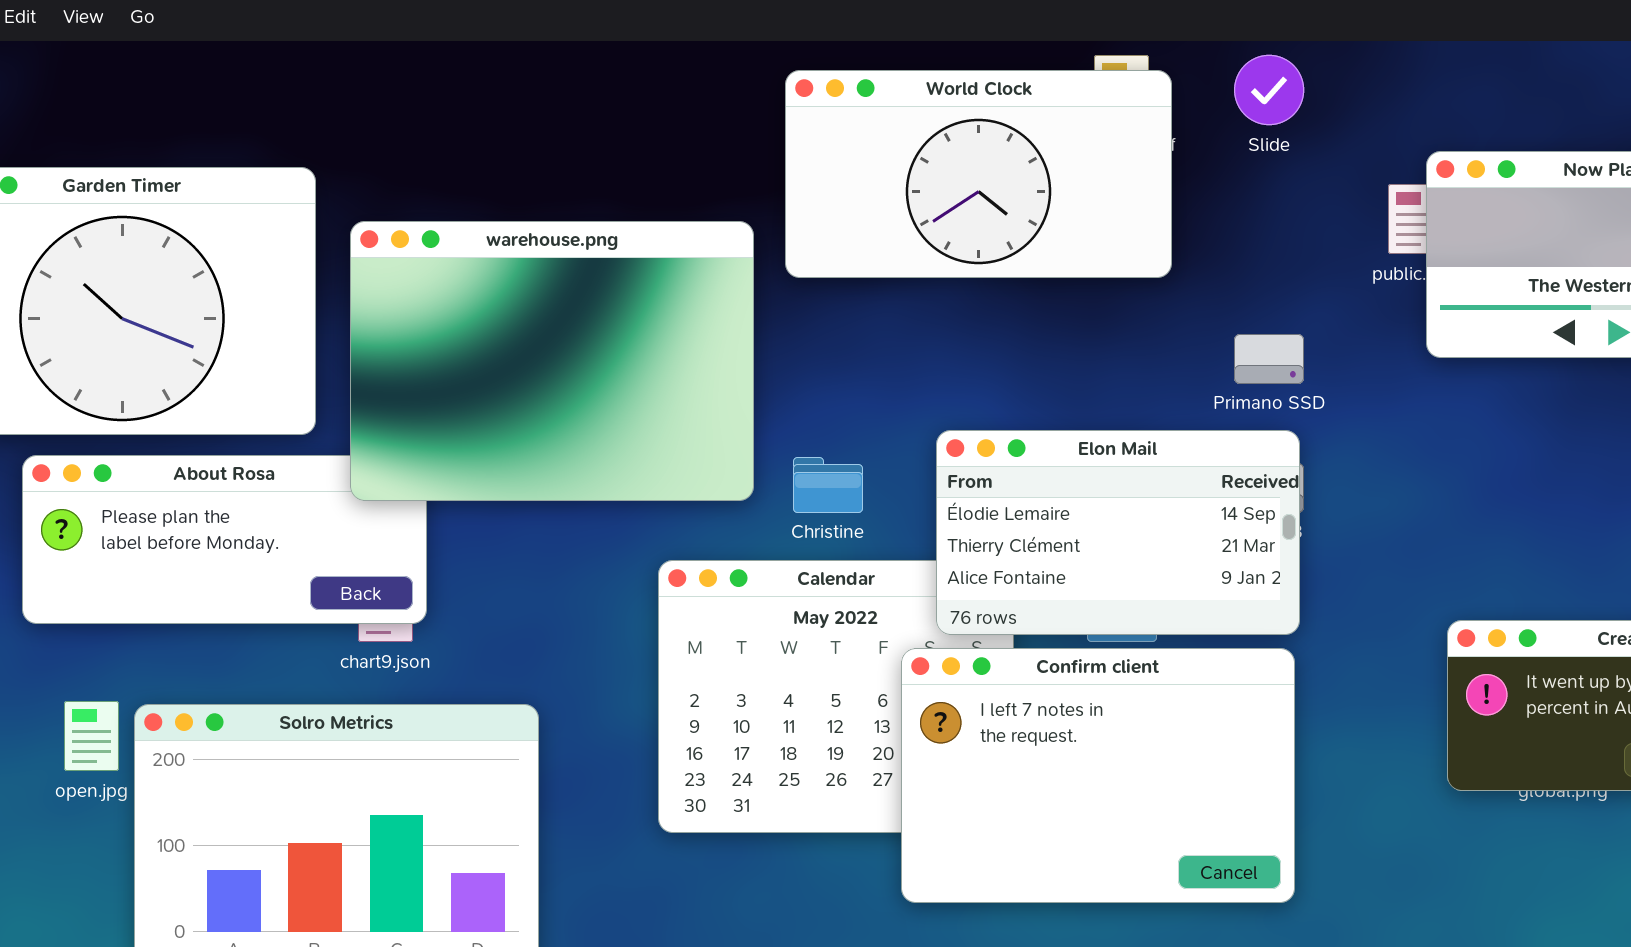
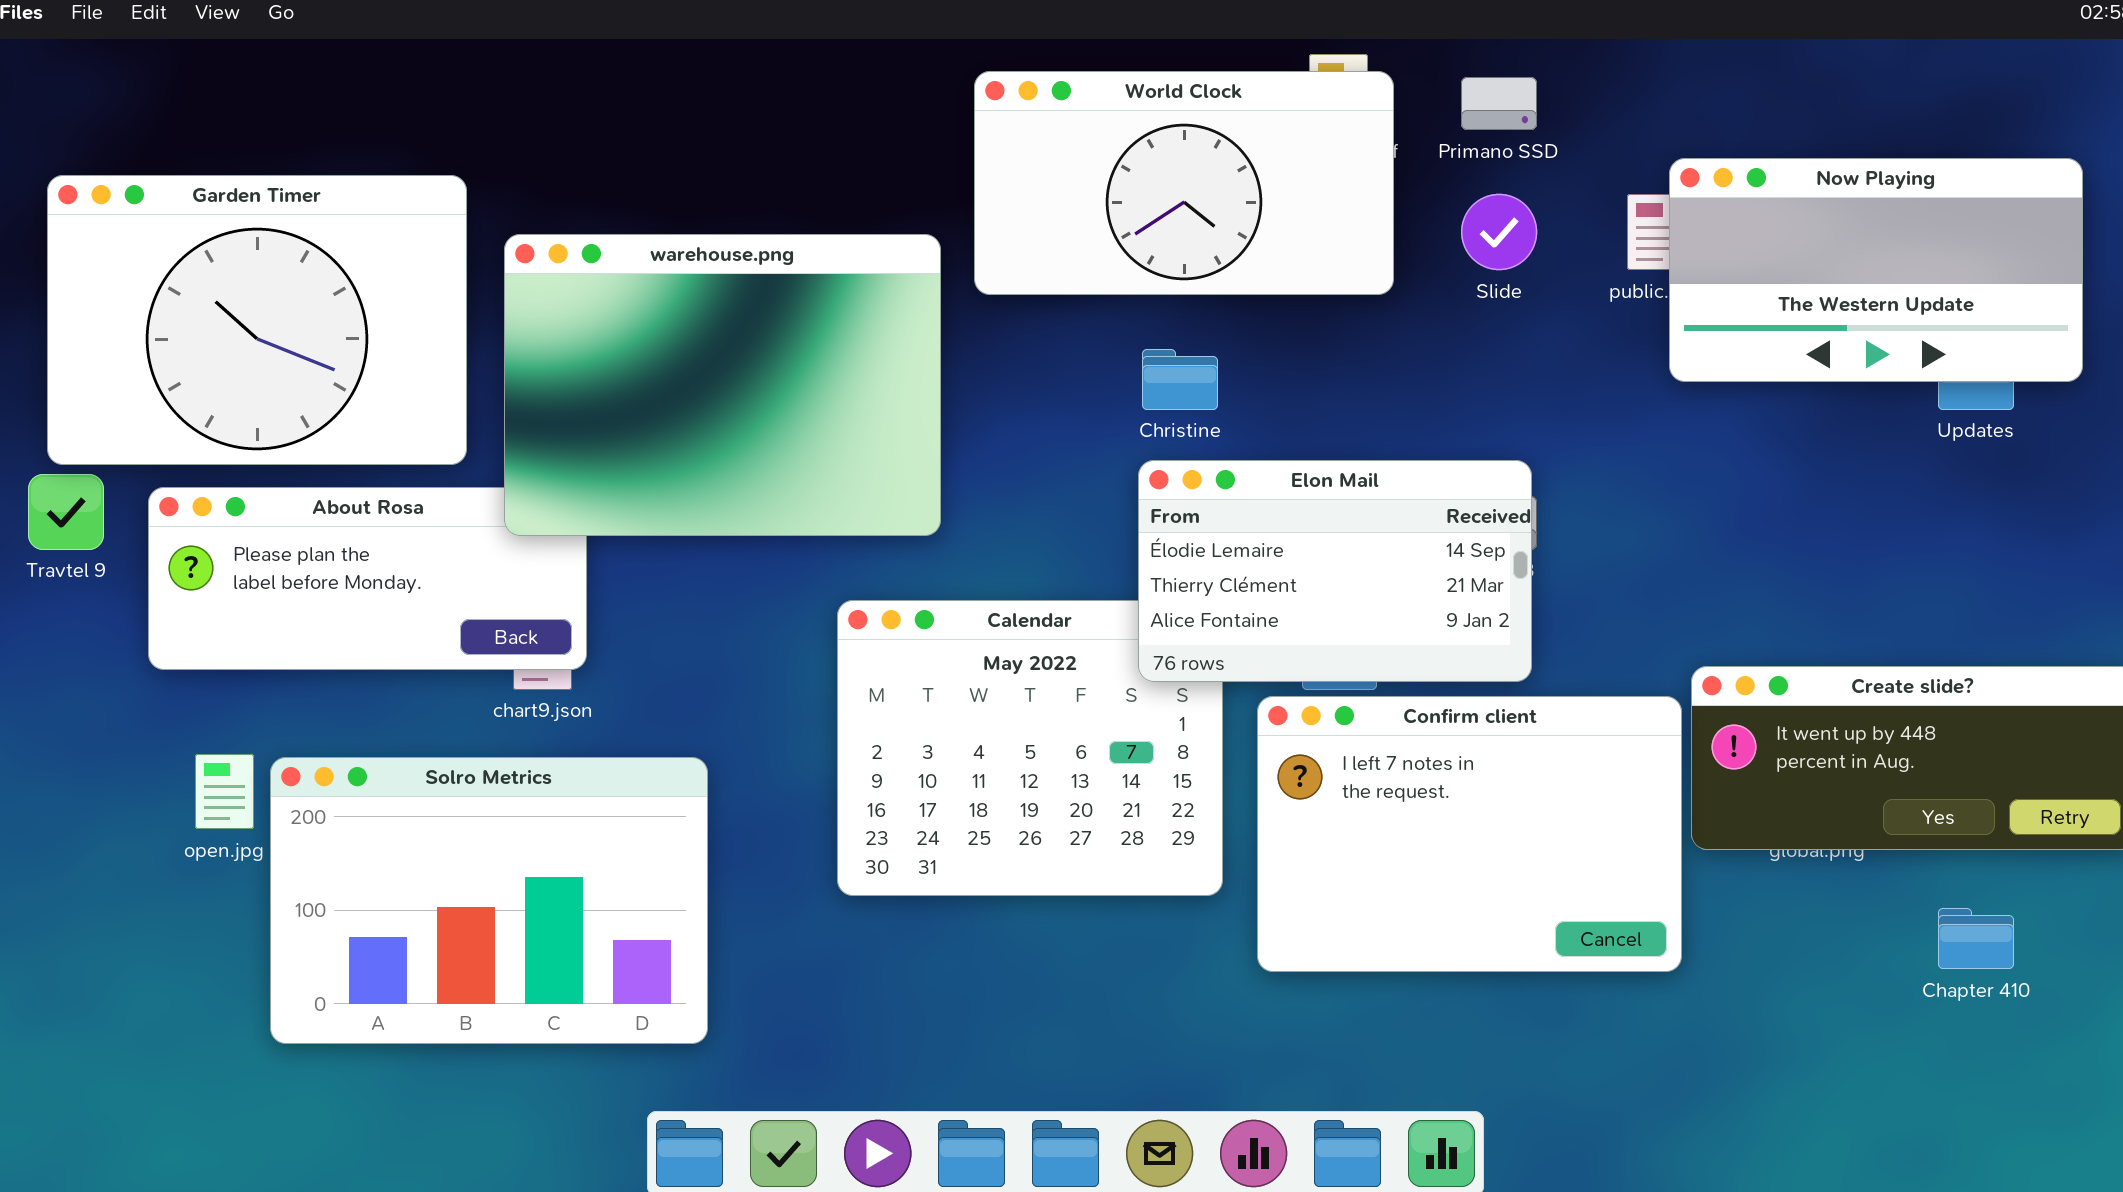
Slide: [1234,55,1304,125] -> [1461,194,1537,270], moved
Primano SSD: [1234,334,1304,384] -> [1461,77,1537,130], moved
Christine: [793,457,863,513] -> [1142,349,1218,410], moved
Confirm client: [901,648,1295,903] -> [1257,696,1682,972], moved

